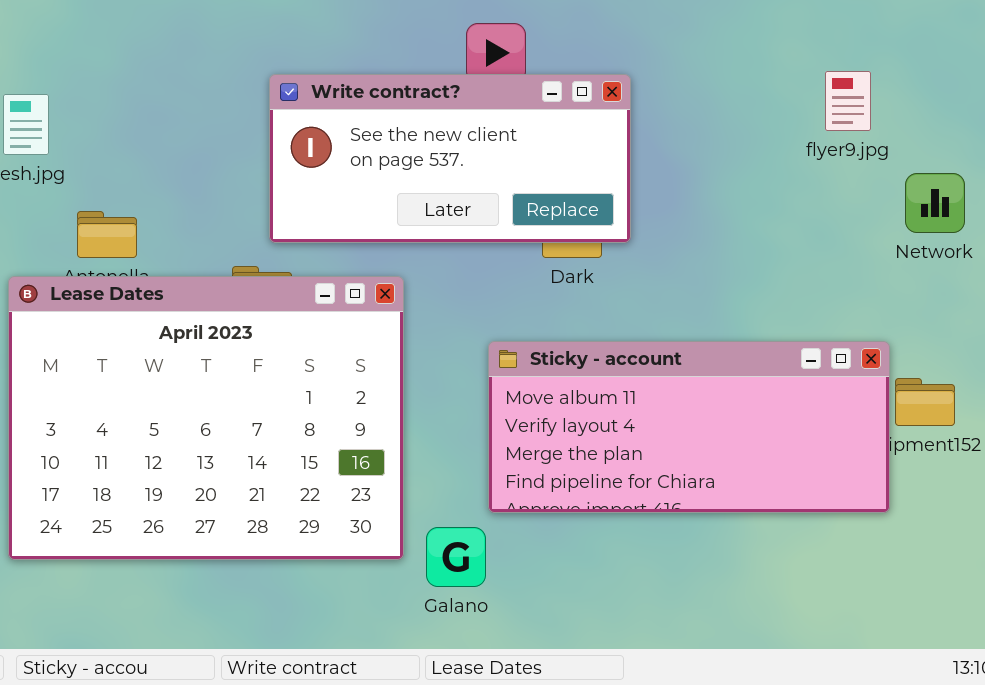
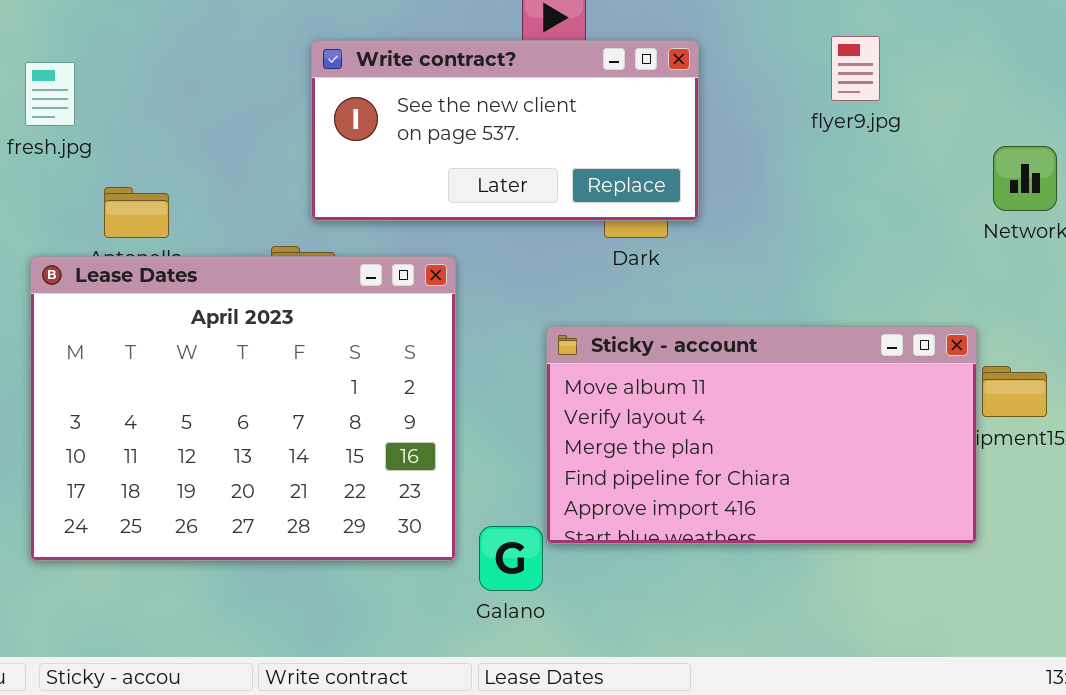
flyer9.jpg: [825,71,871,131] -> [831,36,880,101], moved
Sticky - account: [488,341,890,513] -> [546,326,977,544], resized

